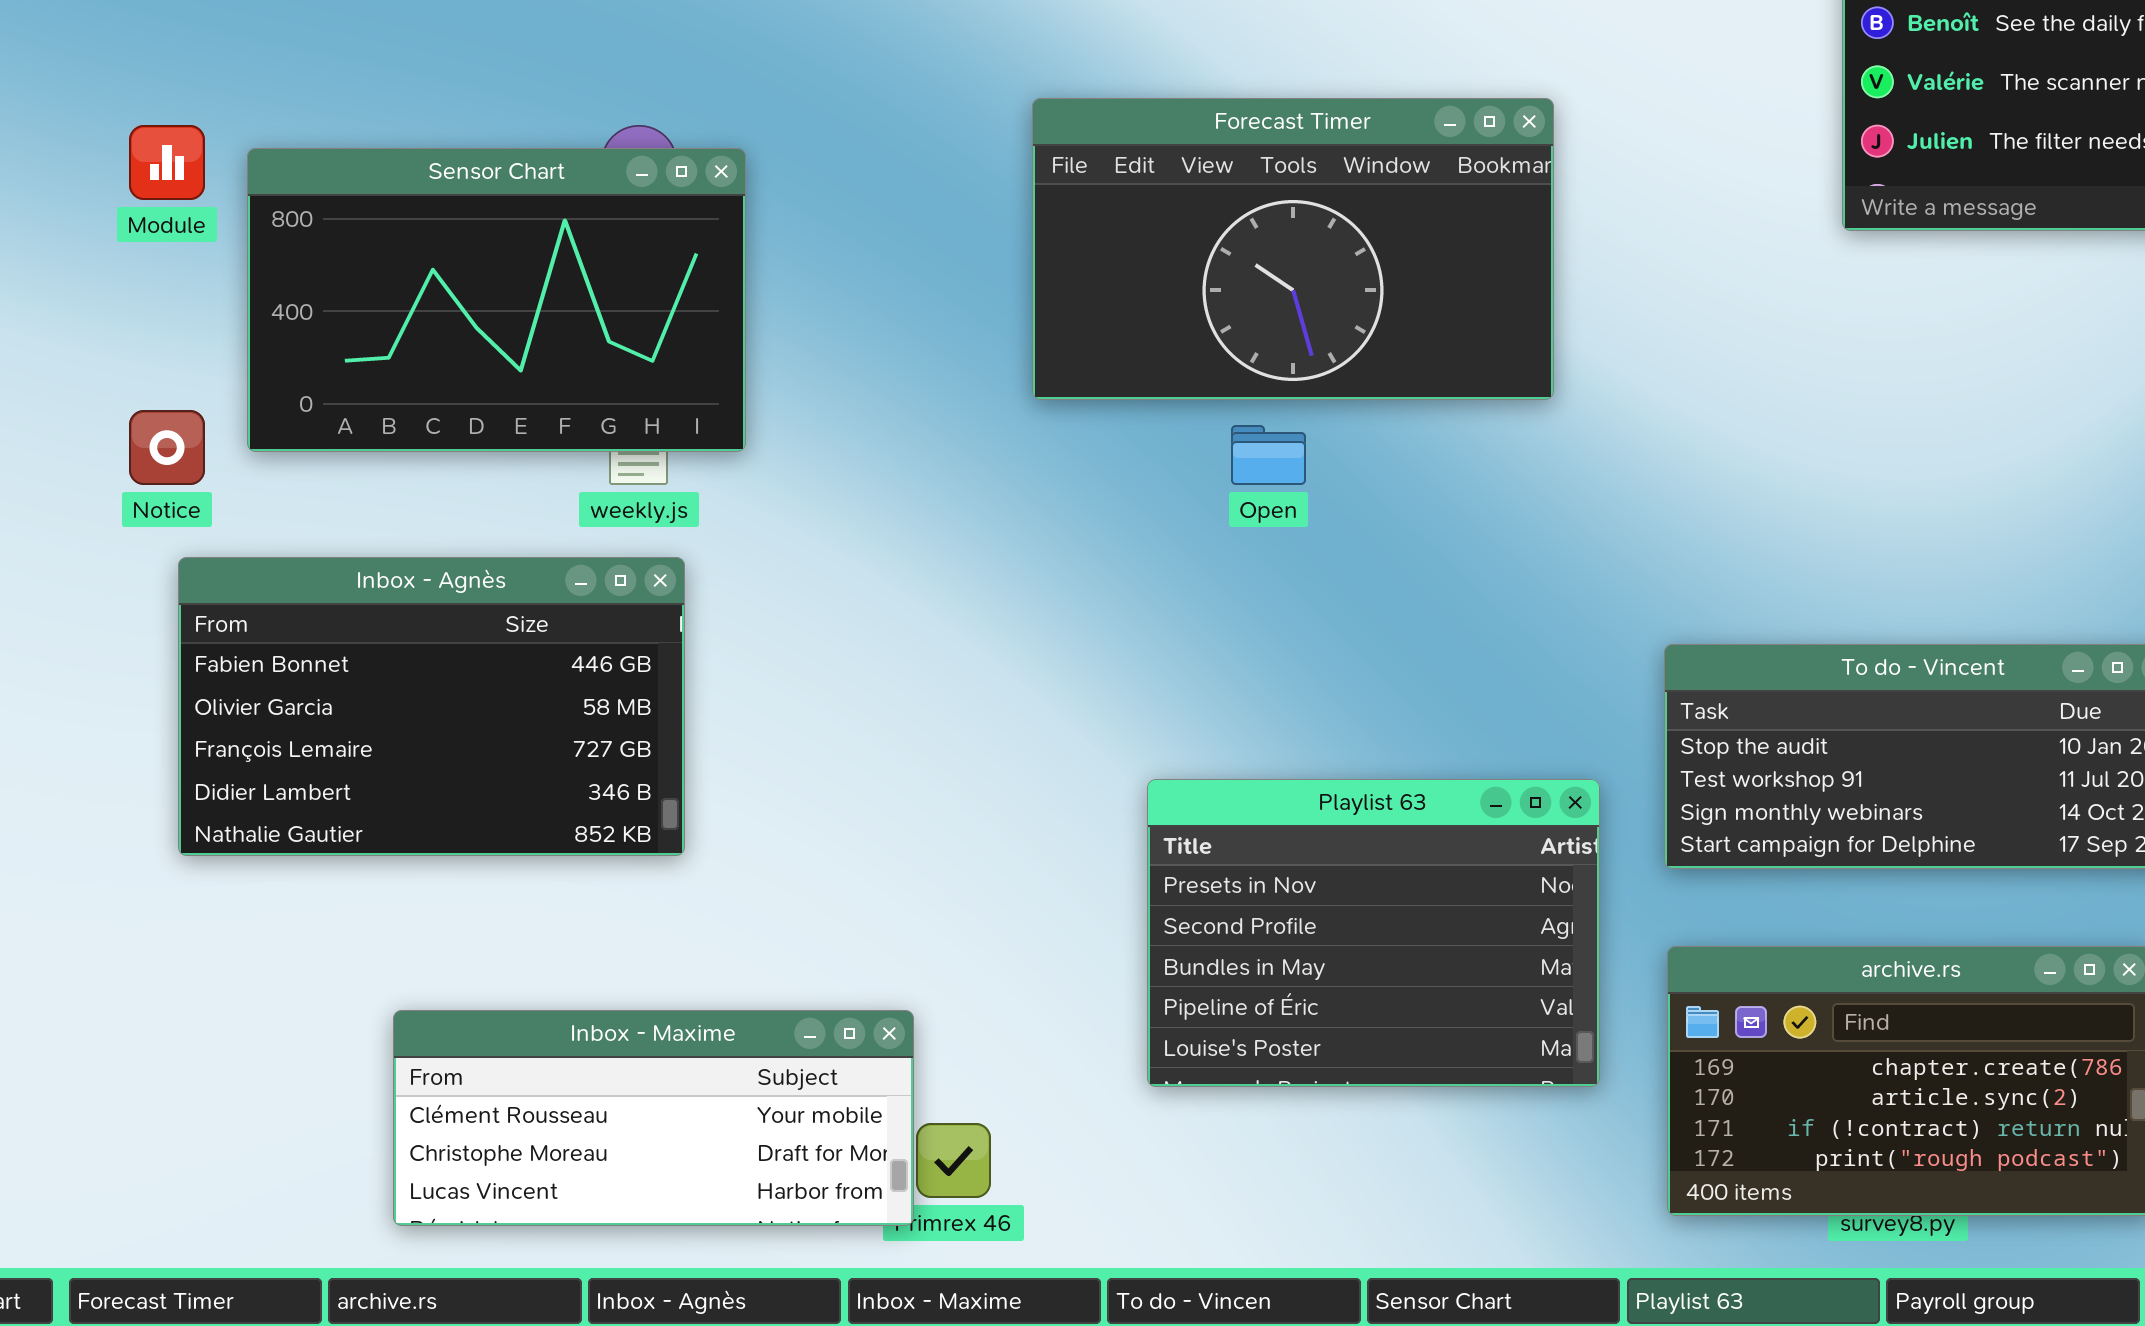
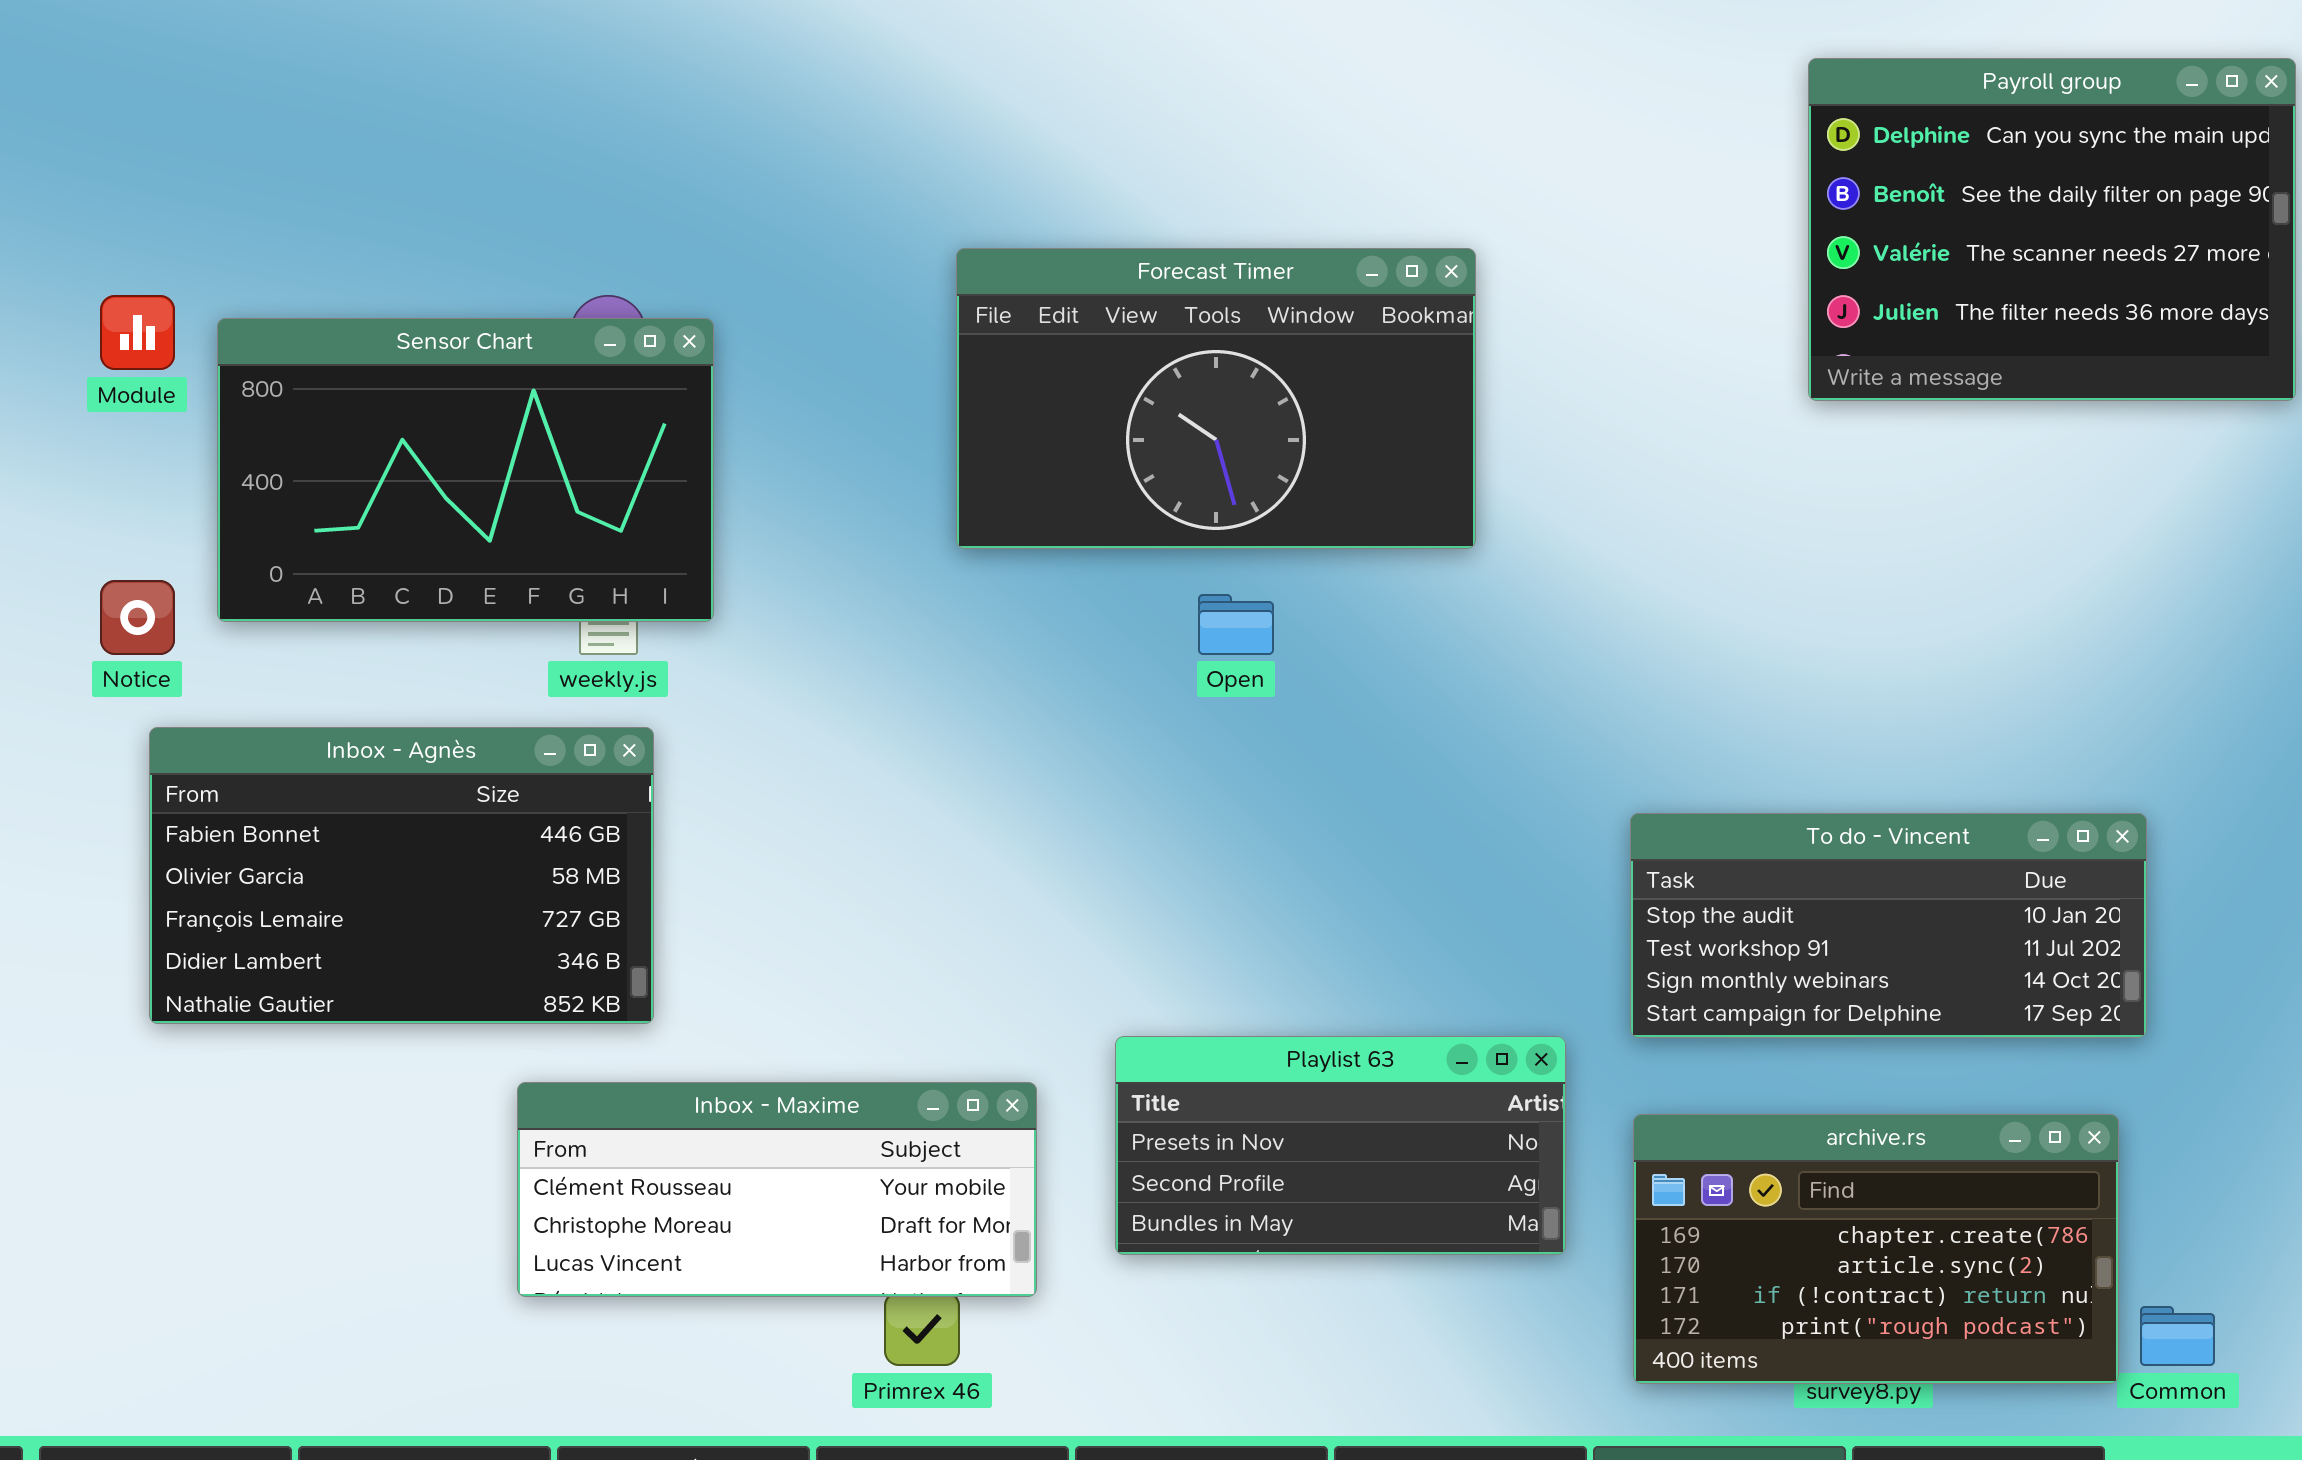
Forecast Timer: [1032,98,1554,400] -> [956,248,1476,549], moved
Playlist 63: [1147,779,1600,1087] -> [1115,1036,1566,1255], resized
Inbox - Maxime: [393,1010,914,1226] -> [517,1082,1037,1297], moved

